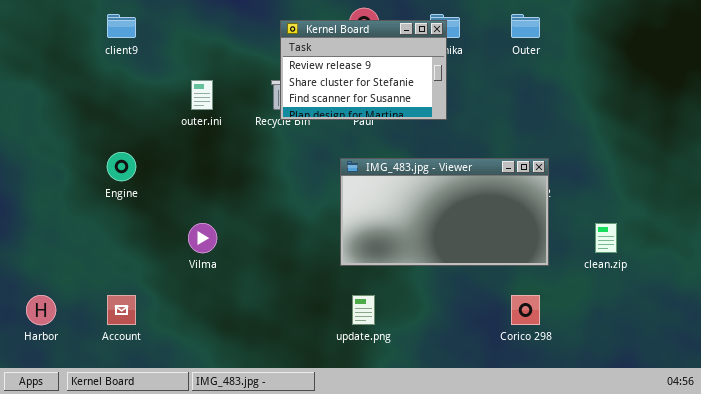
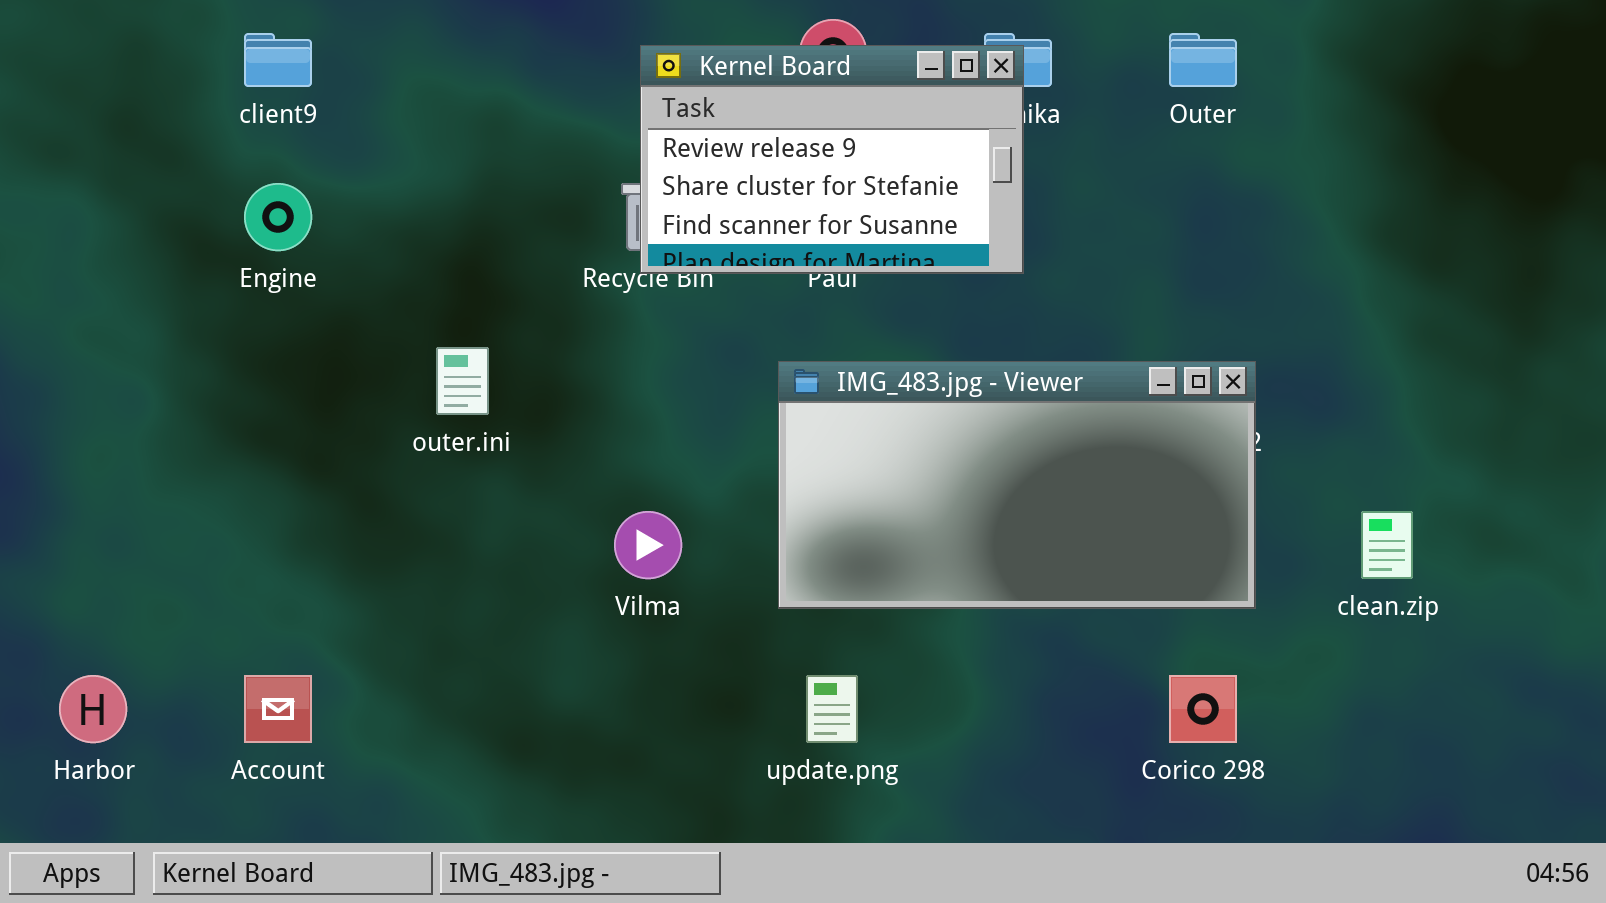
outer.ini: [191,80,213,110] -> [436,347,489,415], moved
Engine: [107,152,136,181] -> [244,183,312,251], moved
Vilma: [188,223,217,253] -> [614,511,682,579], moved

